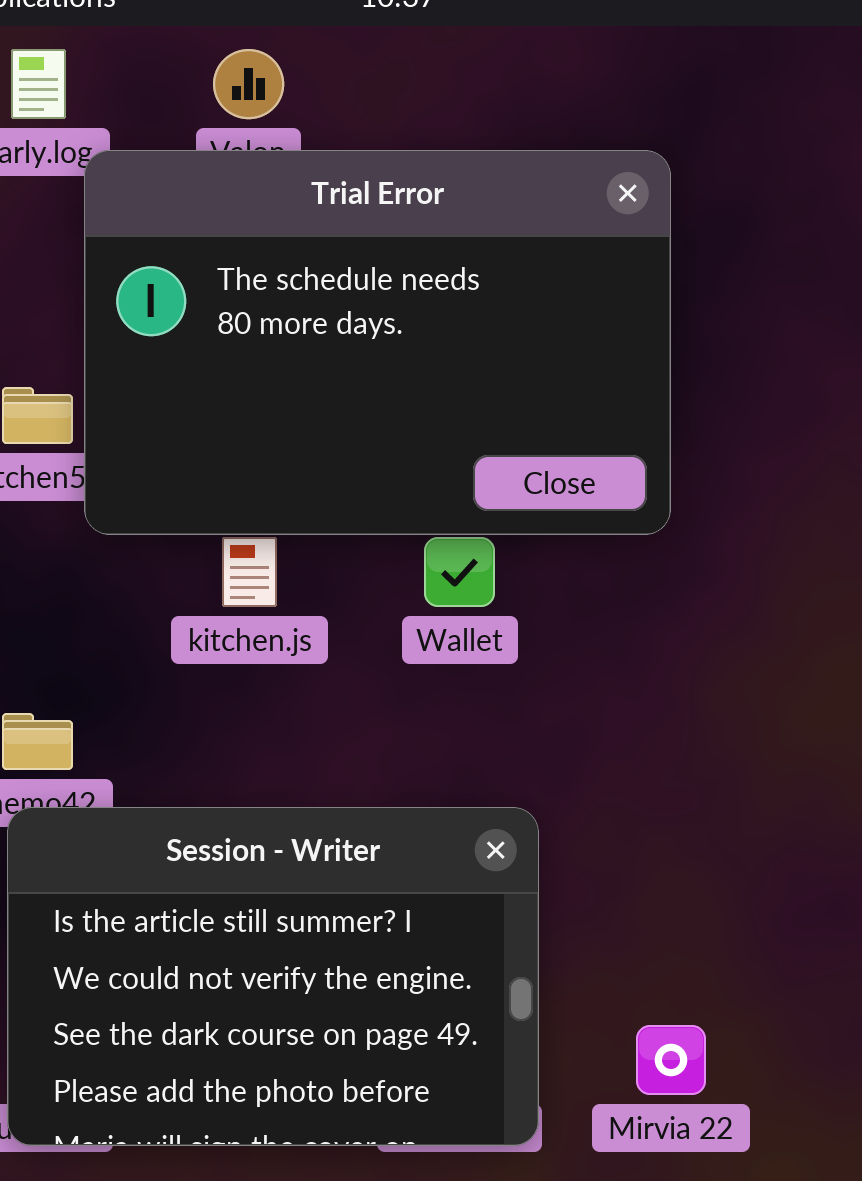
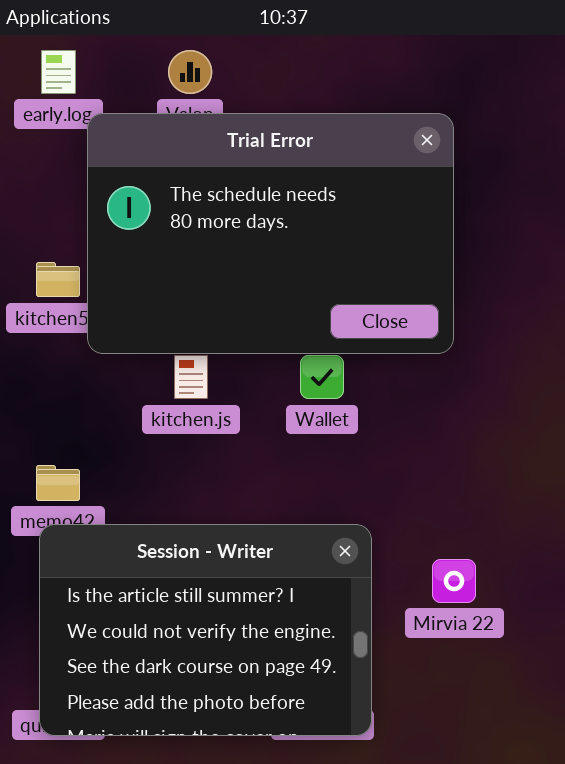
Mirvia 22: [636,1025,706,1095] -> [432,559,476,603], moved

